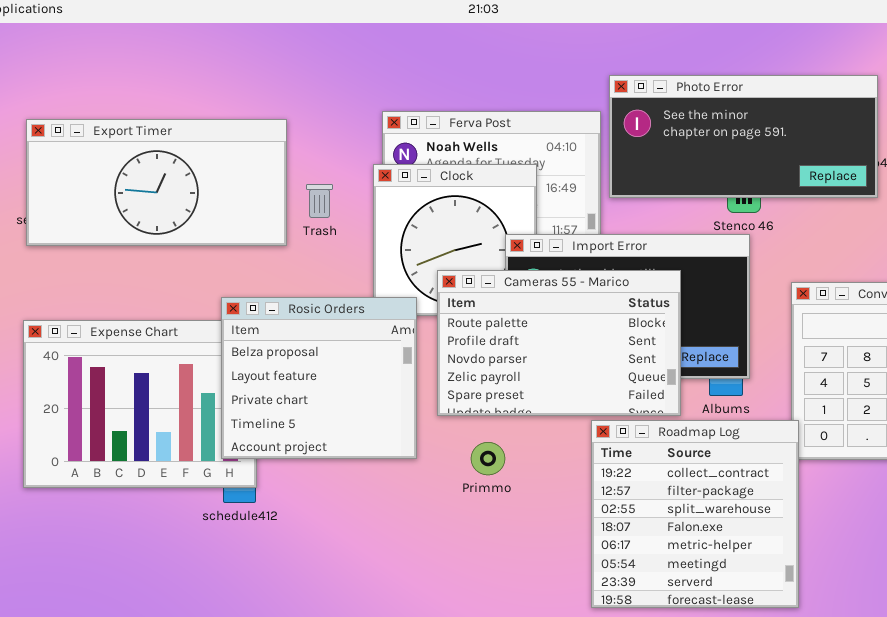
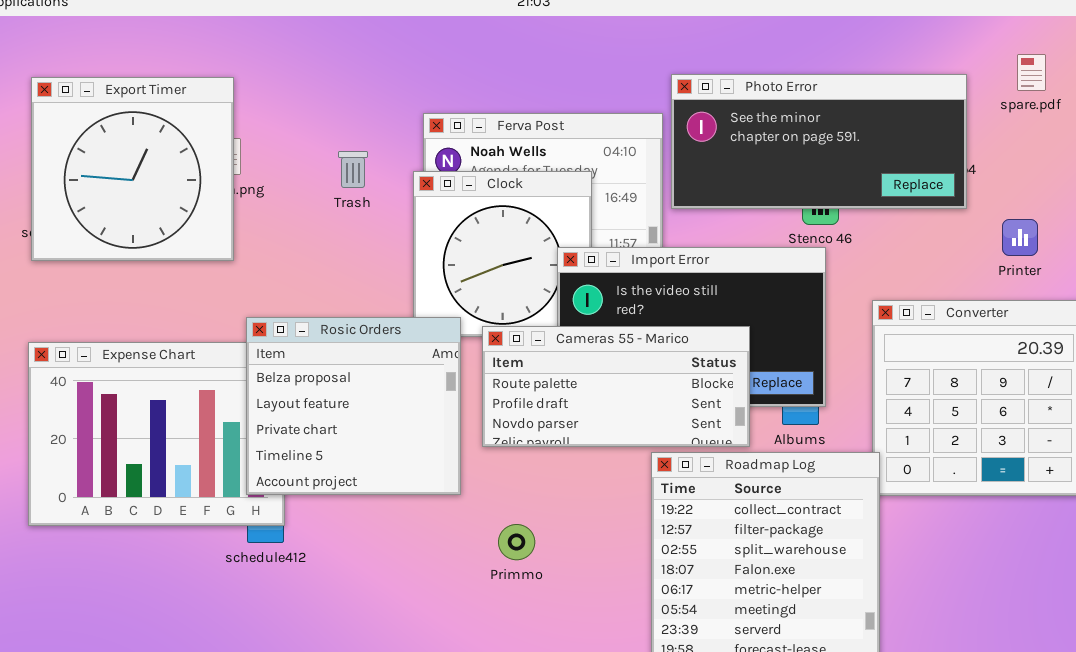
Export Timer: [26,119,287,246] -> [31,77,234,261], resized
Trash: [306,184,333,218] -> [338,151,368,188], moved
Cameras 55 - Marico: [437,270,681,416] -> [482,326,750,447], resized
Primmo: [471,442,505,475] -> [498,524,535,560], moved

